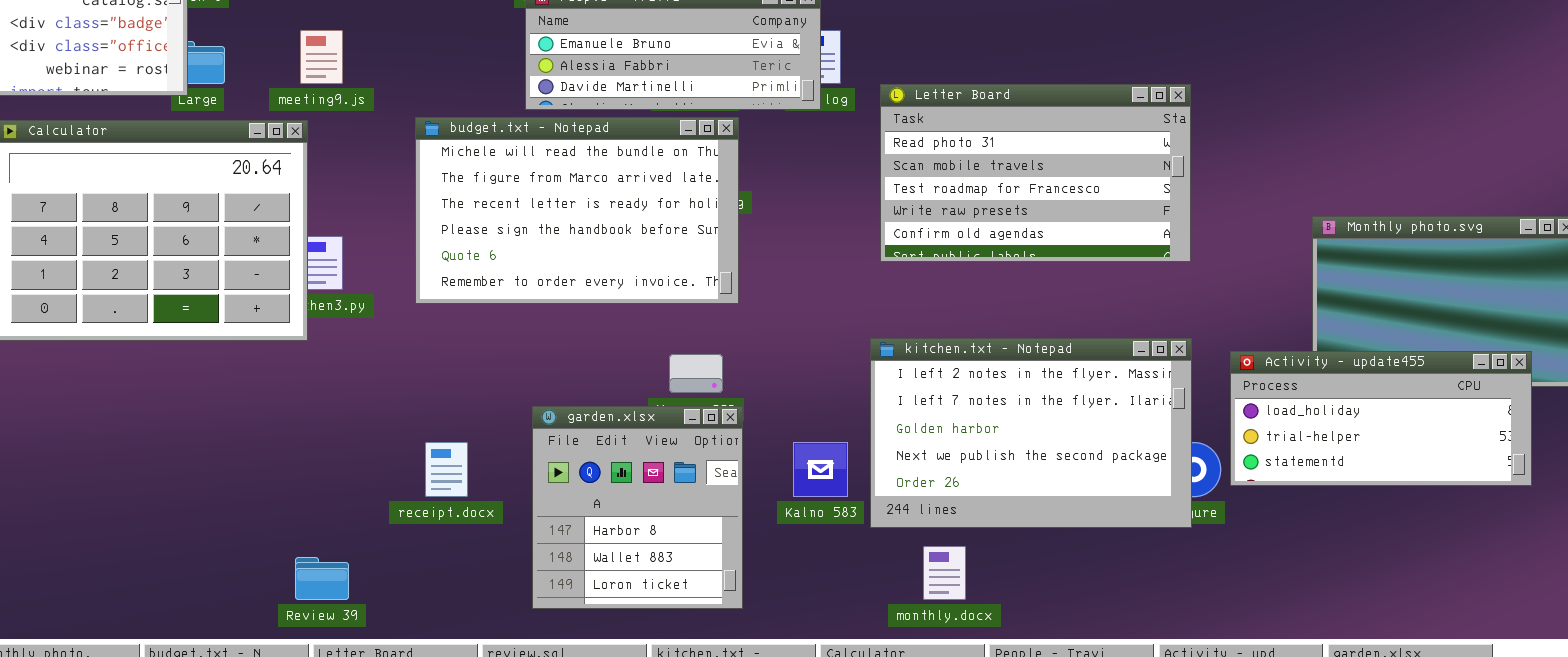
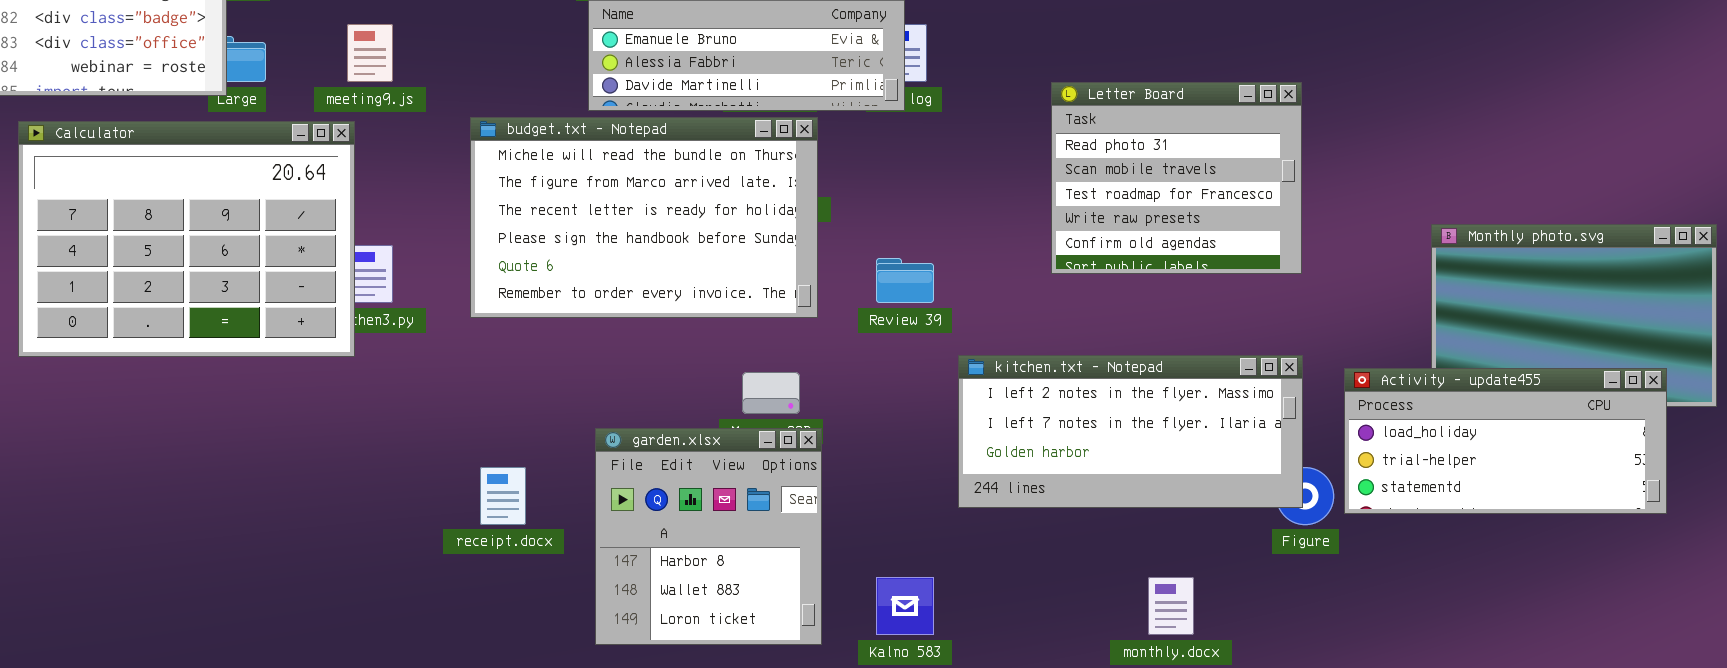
Letter Board: [880,84,1191,262] -> [1051,82,1302,274], resized
kitchen.txt - Notepad: [870,338,1192,528] -> [958,355,1303,508], resized
Kalno 583: [793,442,848,497] -> [876,577,934,635], moved
monthly.docx: [923,546,966,600] -> [1148,577,1194,635], moved
Review 39: [295,557,349,600] -> [876,258,934,303], moved

